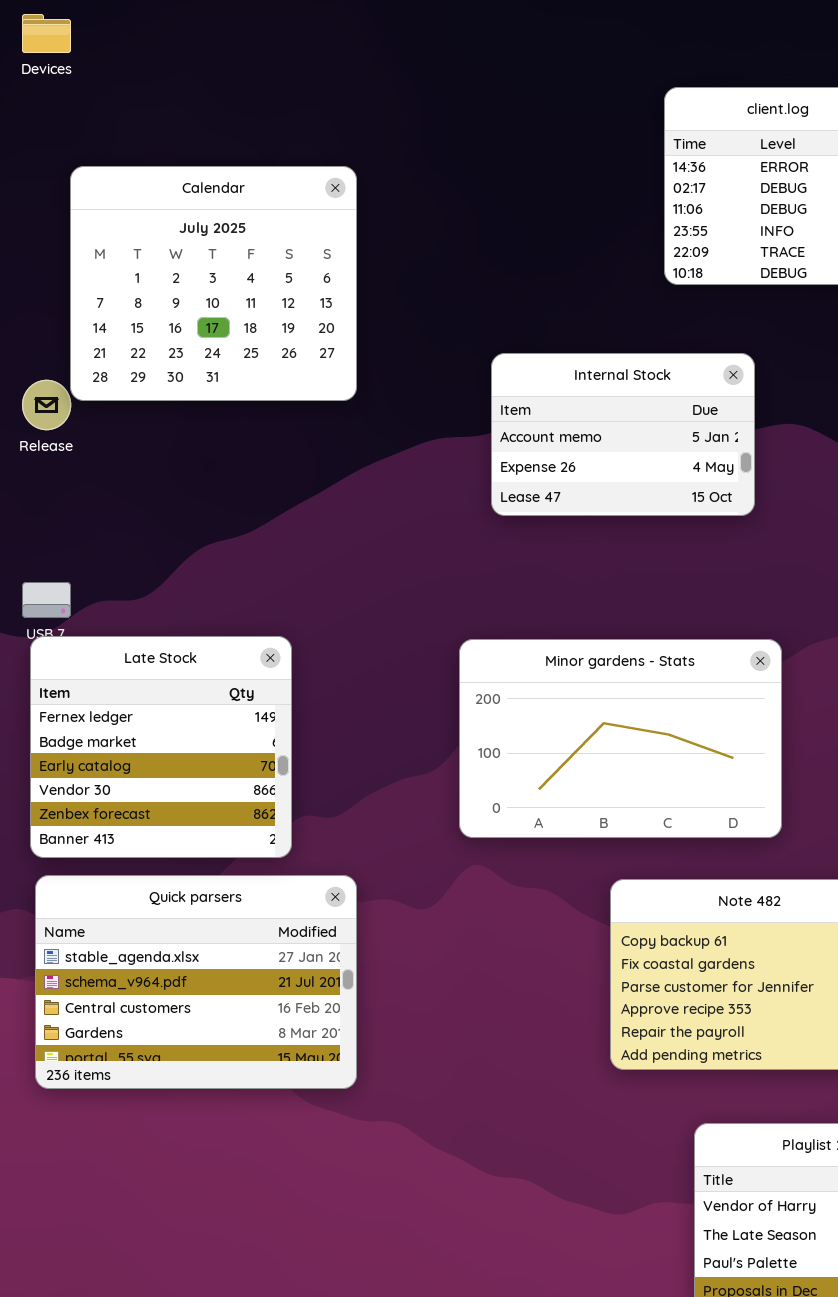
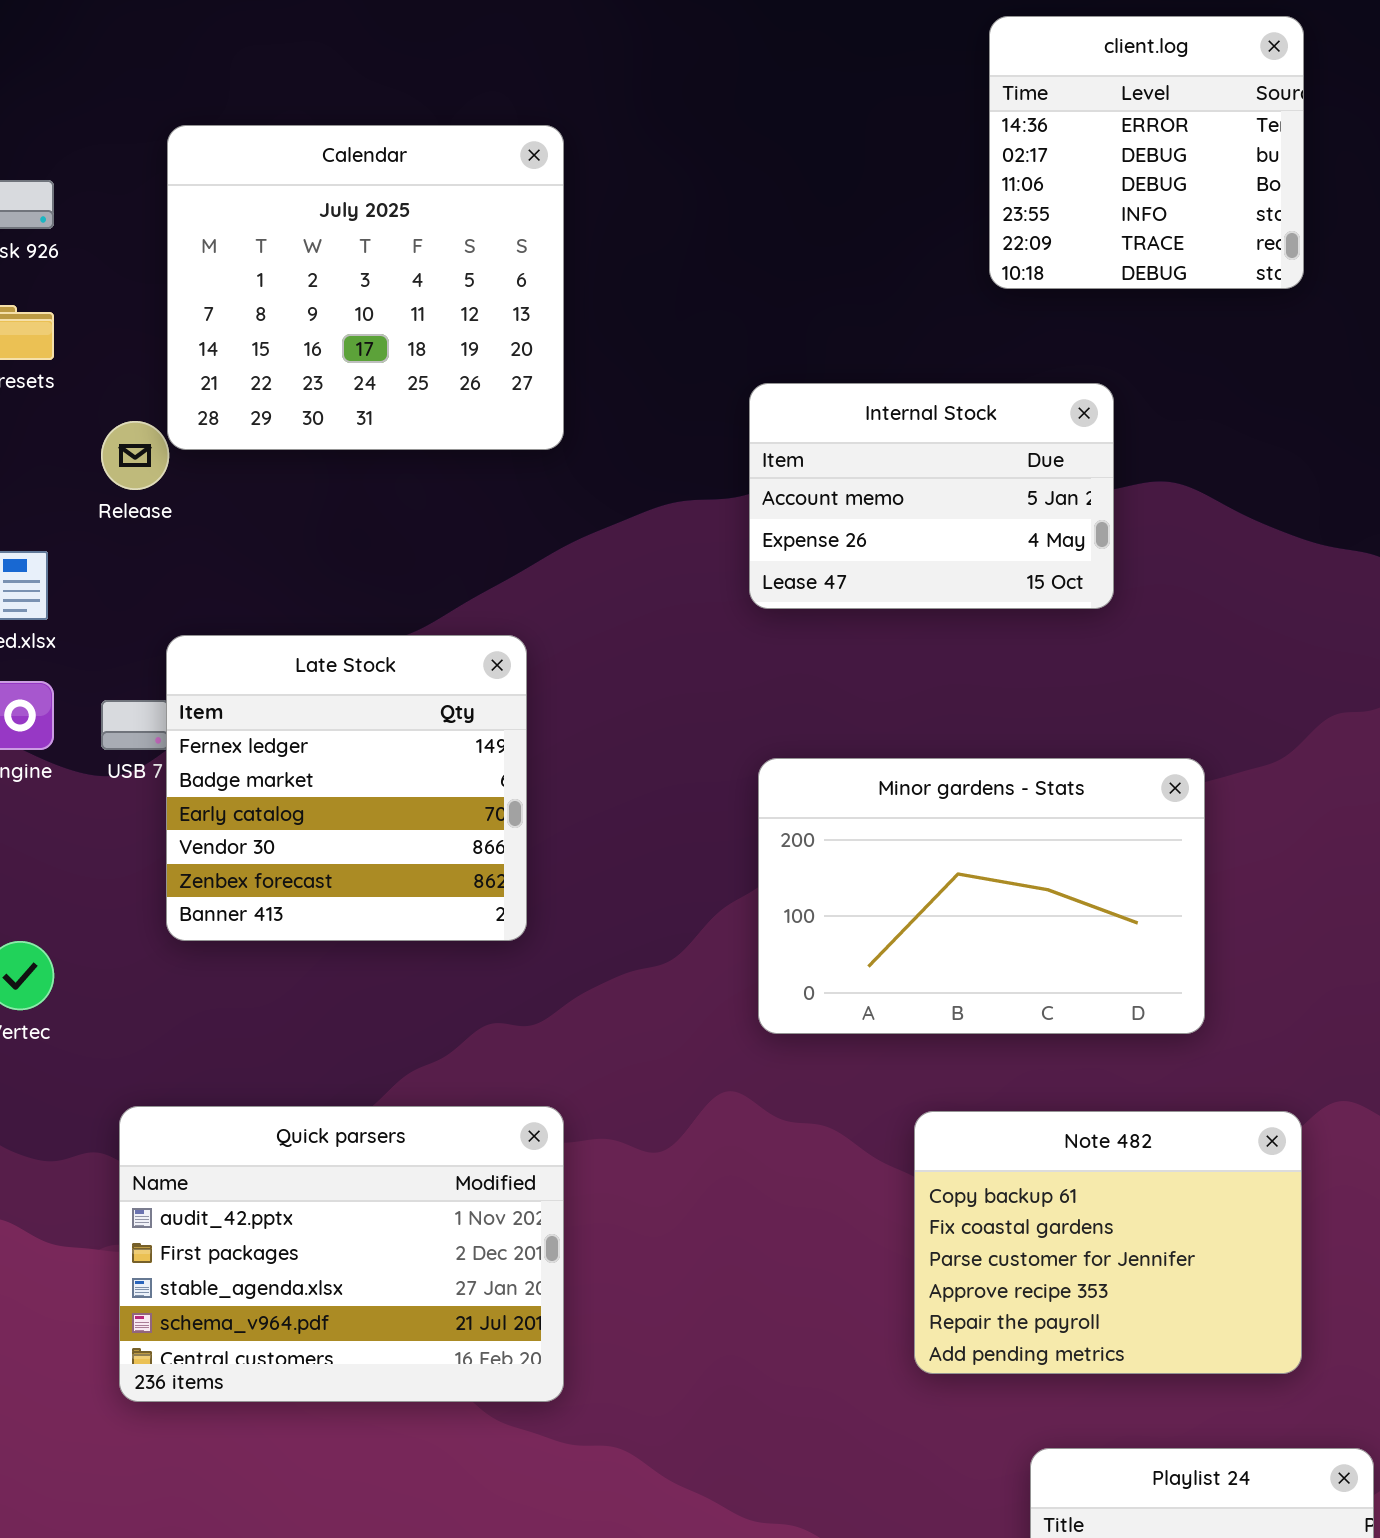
Late Stock: [30,636,292,858] -> [166,635,527,941], moved
Minor gardens - Stats: [459,639,782,838] -> [758,758,1205,1034], moved
Quick parsers: [35,875,357,1089] -> [119,1106,564,1402], scrolled up 2 rows

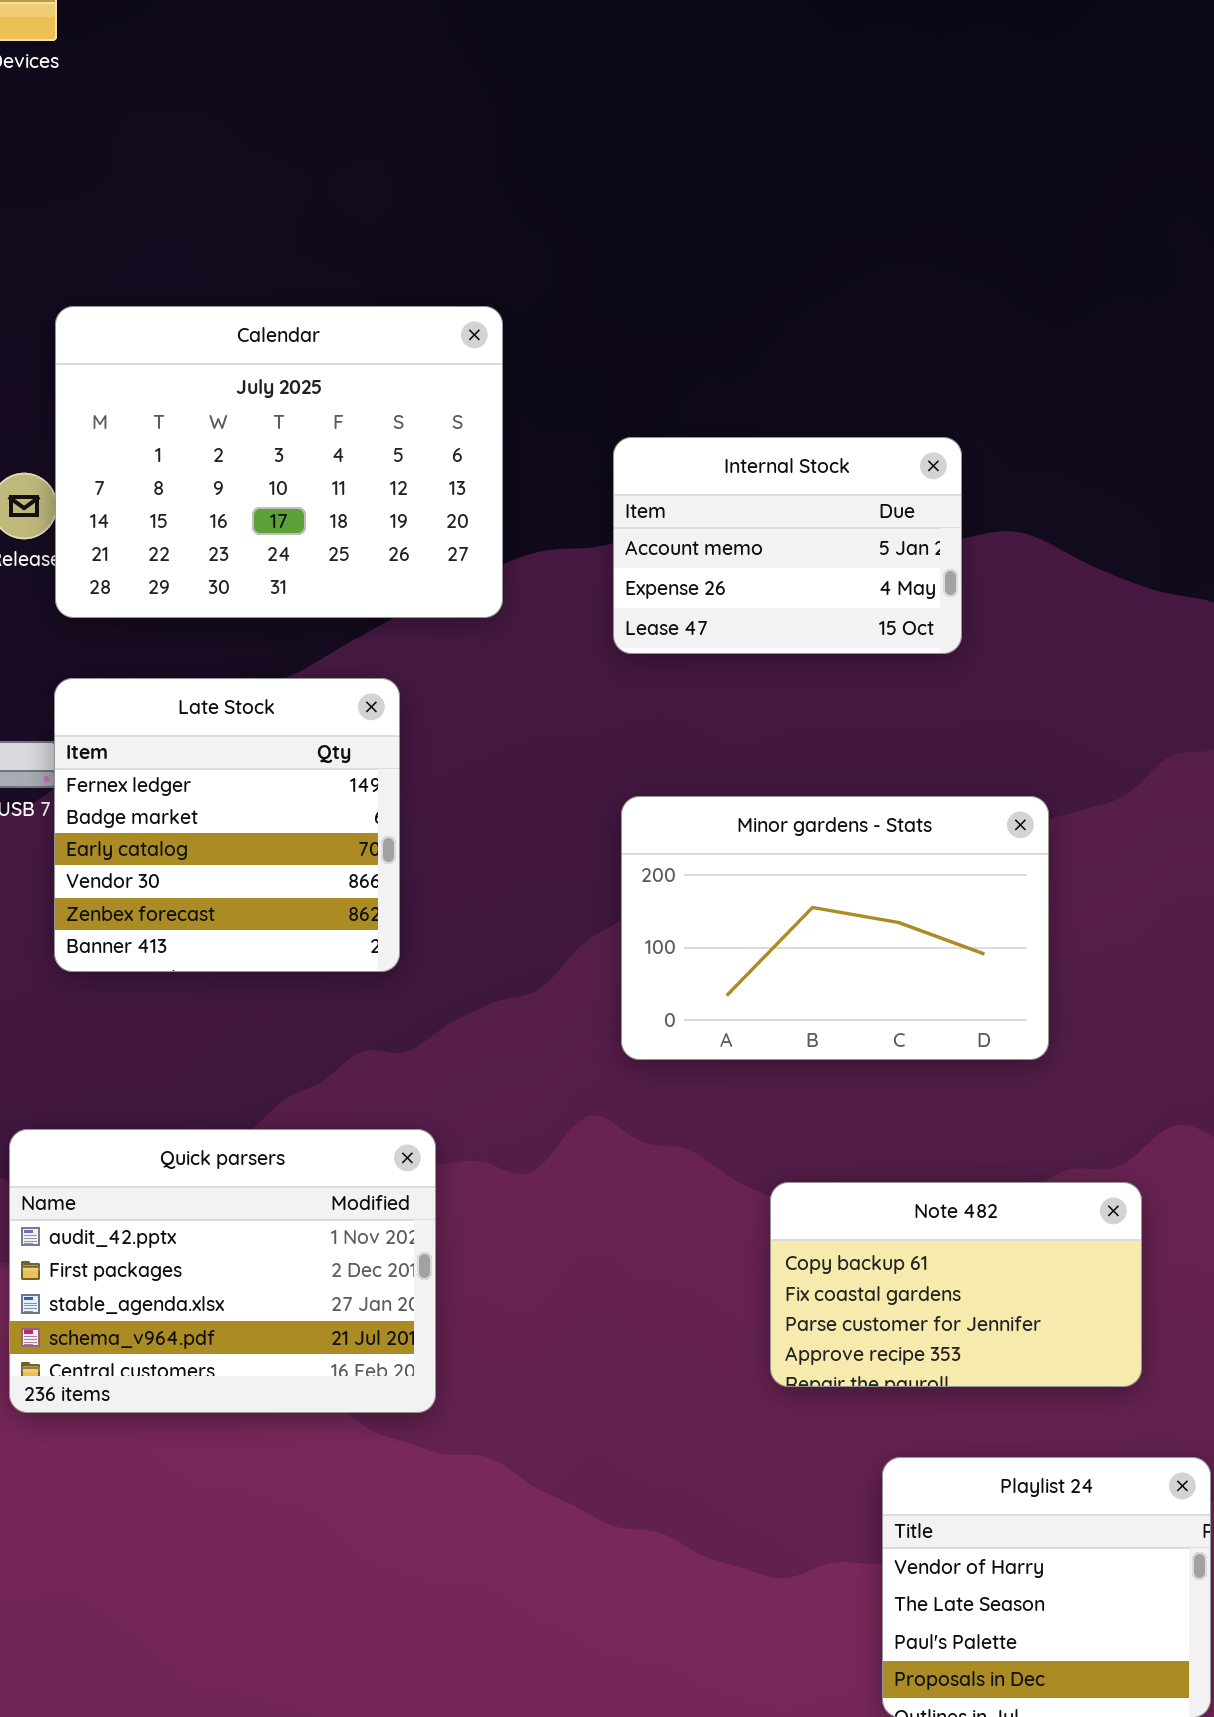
client.log: [989,16,1304,289] -> none, closed
Calendar: [167,125,564,450] -> [55,306,503,618], moved, resized
Note 482: [914,1111,1302,1374] -> [770,1182,1142,1387], resized

